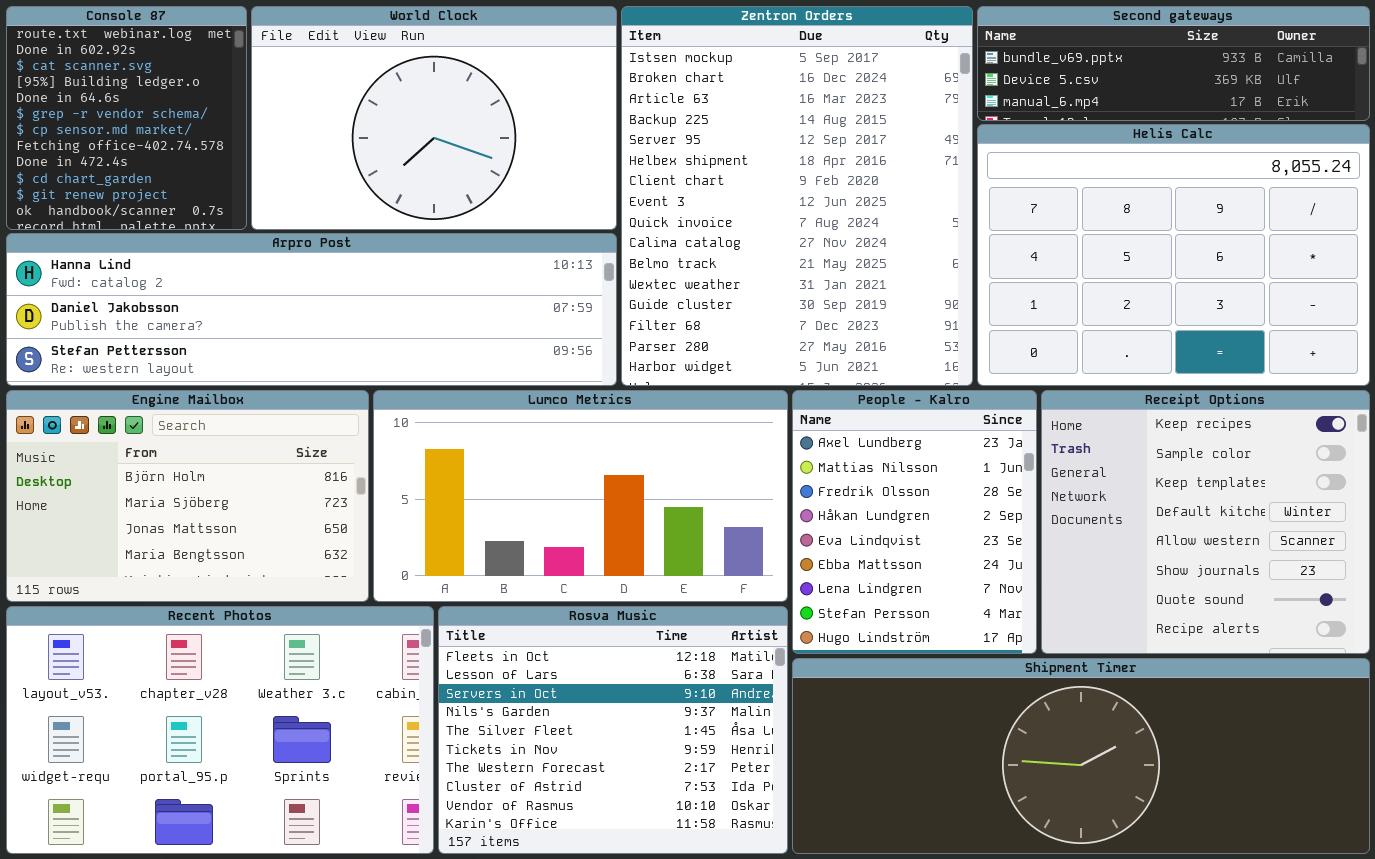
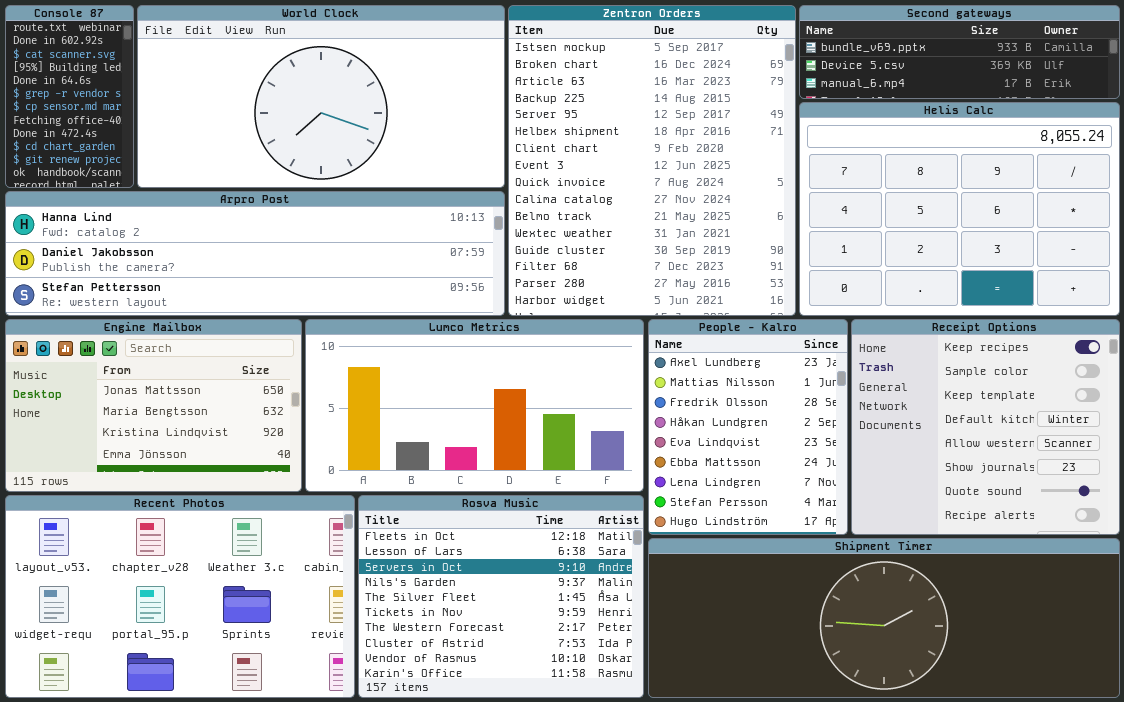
Console 87: [6,6,247,230] -> [5,5,134,188], resized
World Clock: [251,6,617,230] -> [137,5,505,188], resized
Engine Mailbox: [6,390,369,602] -> [5,319,302,492], scrolled down 2 rows

